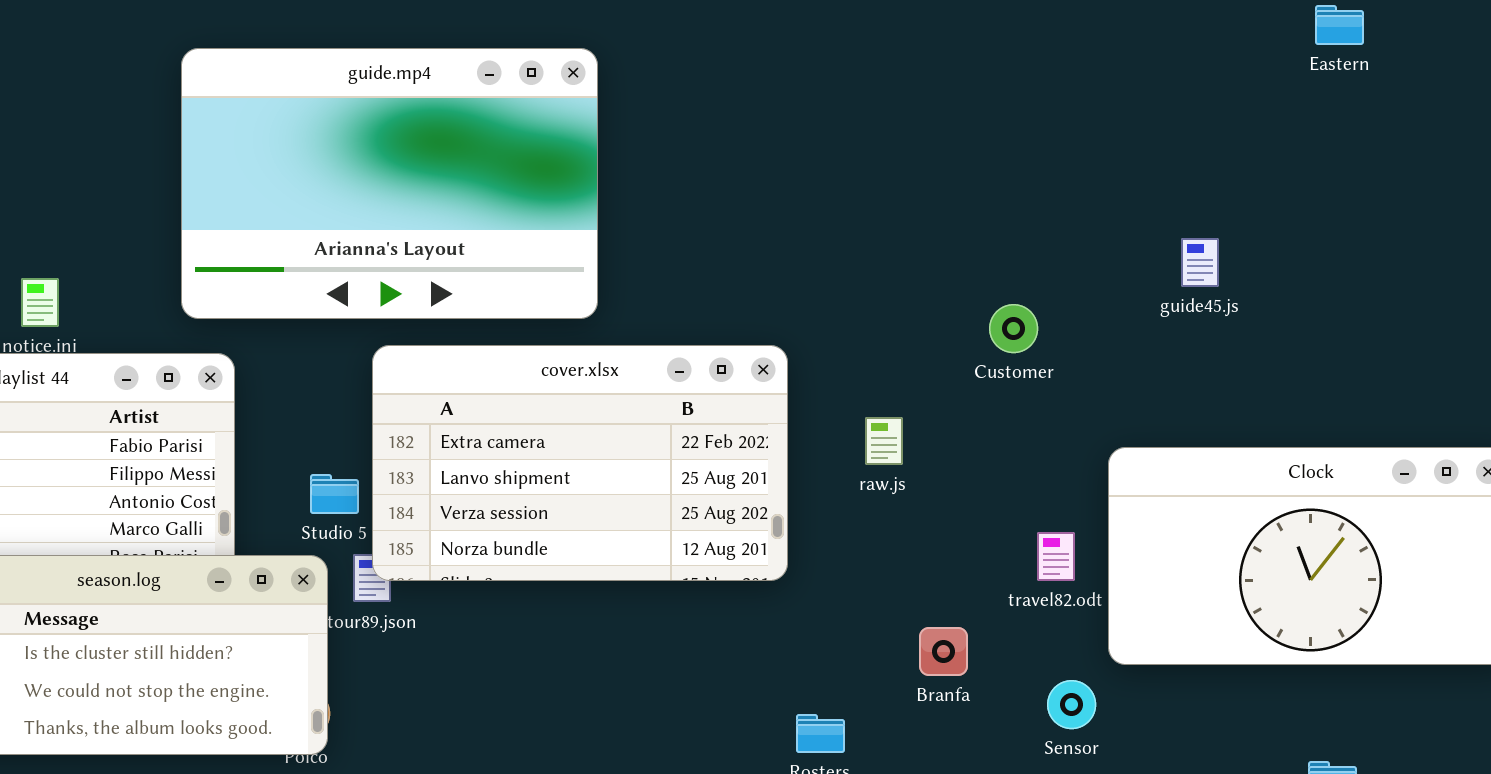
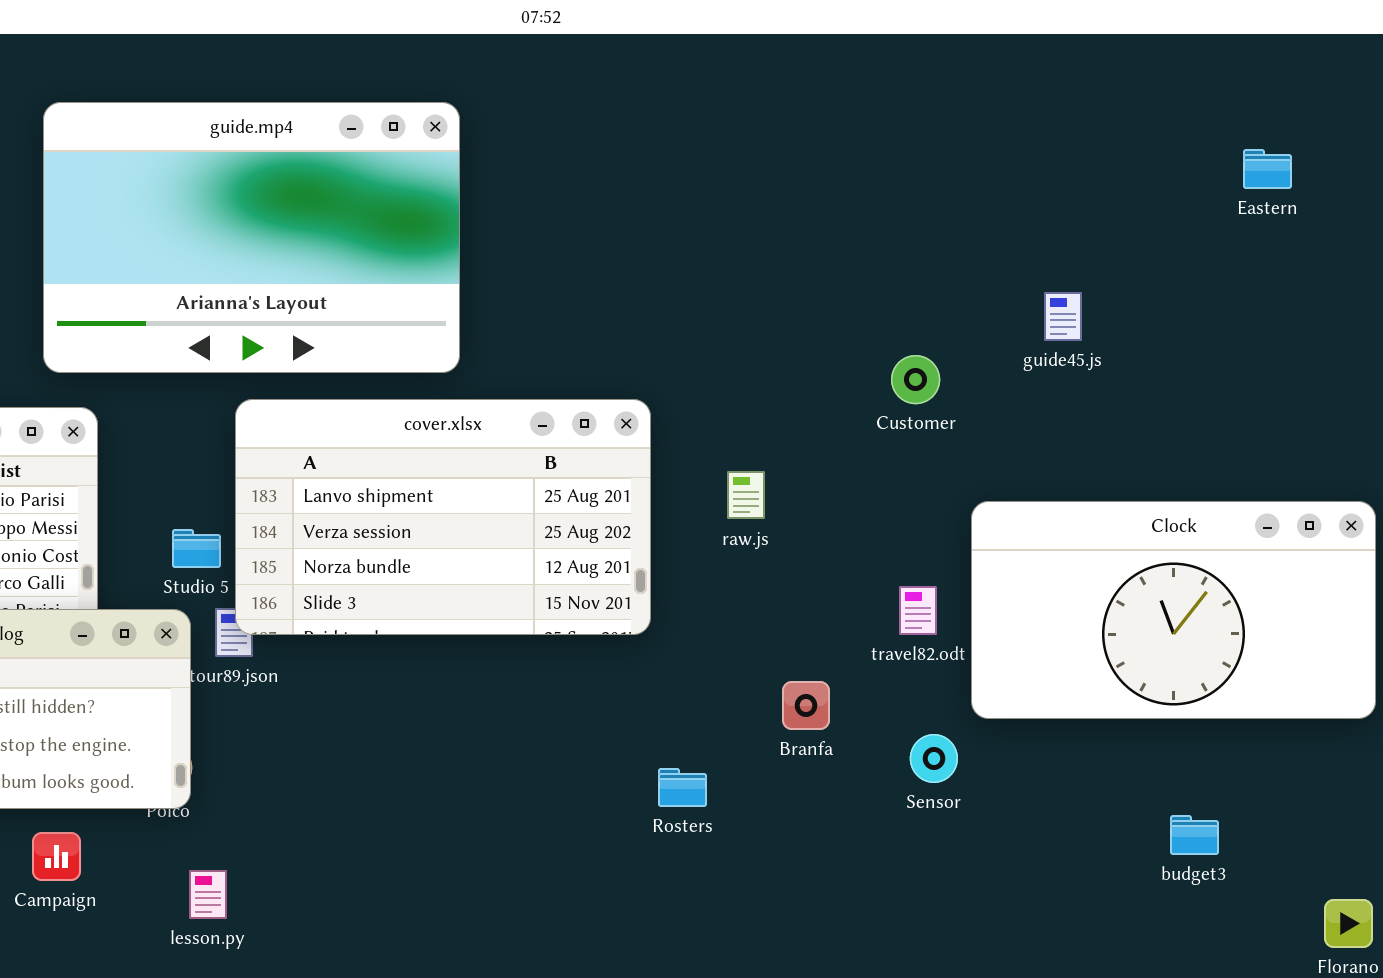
Eastern: [1315,5,1364,45] -> [1243,149,1292,189], moved
Customer: [989,304,1038,353] -> [891,355,940,404], moved
cover.xlsx: [372,345,788,581] -> [235,399,651,635], scrolled down 1 row

